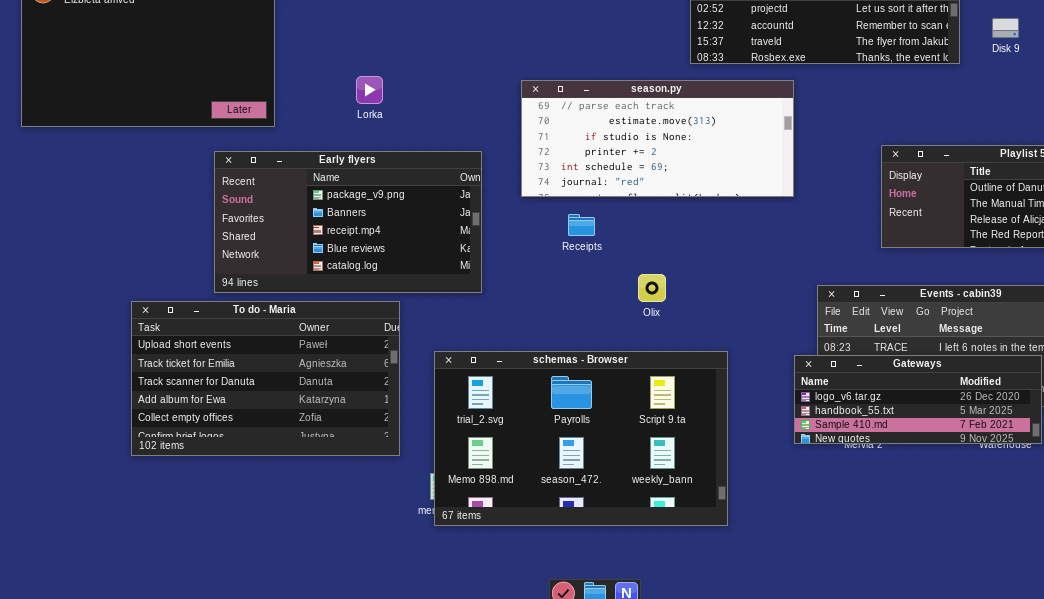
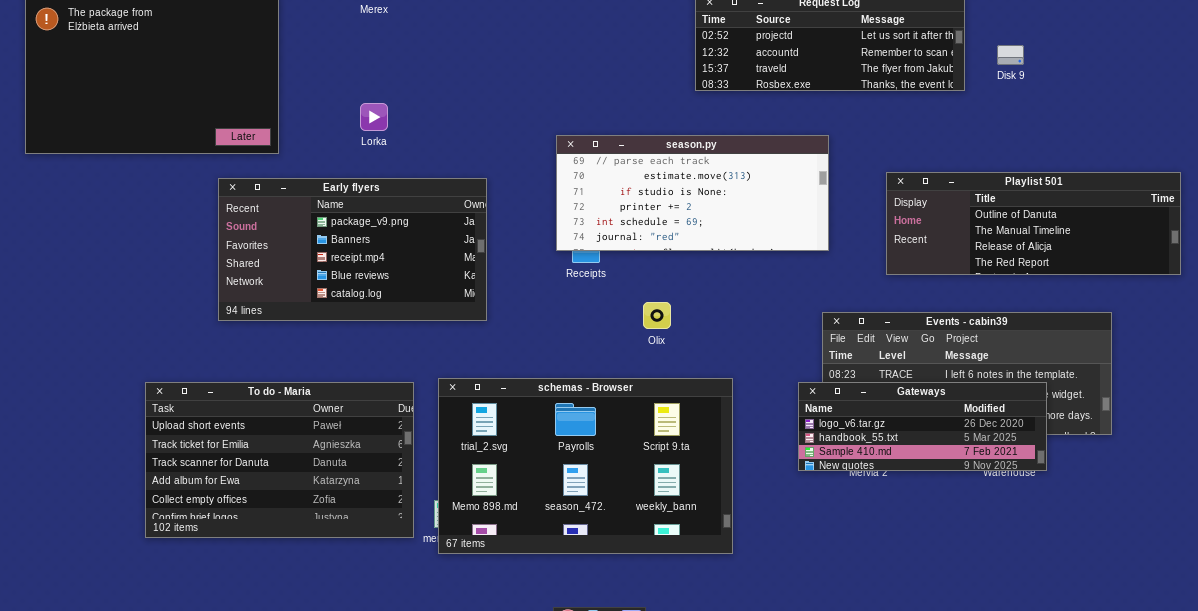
season.py: [521,80,794,197] -> [556,135,829,251], moved
To do - Maria: [131,301,400,456] -> [145,382,414,538], moved

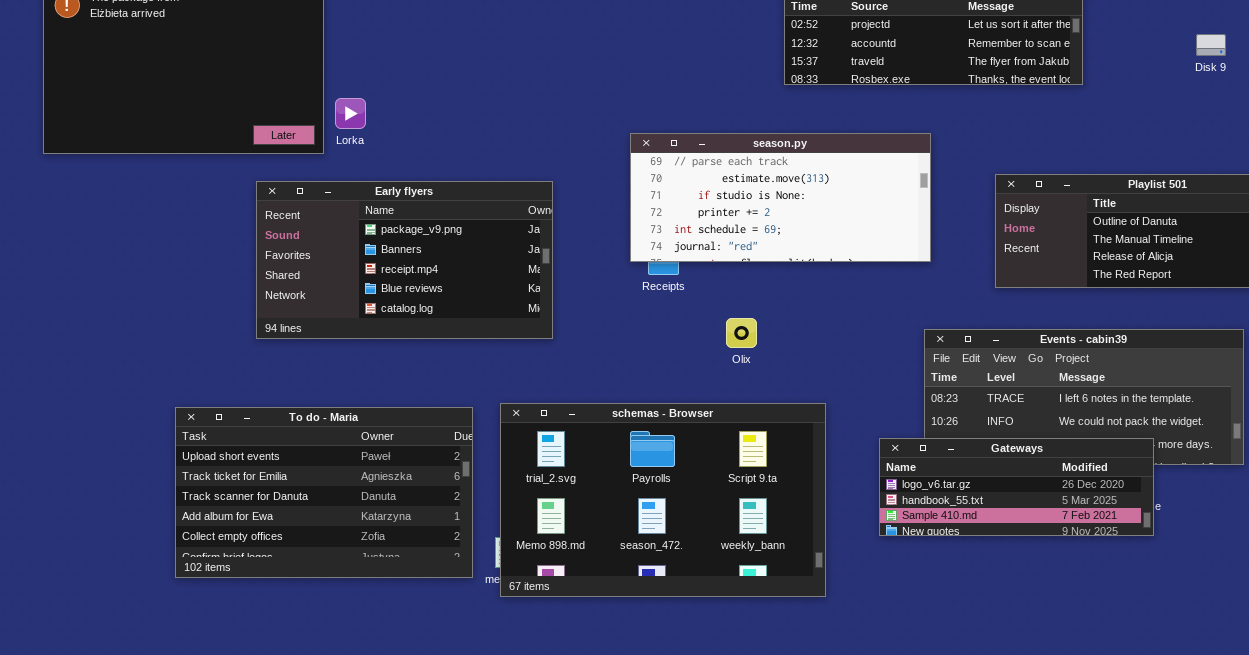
Disk 9: [997,45,1024,65] -> [1196,34,1226,56], moved
Lorka: [360,103,388,131] -> [335,98,366,129], moved
Gateways: [798,382,1047,471] -> [879,438,1154,536], moved

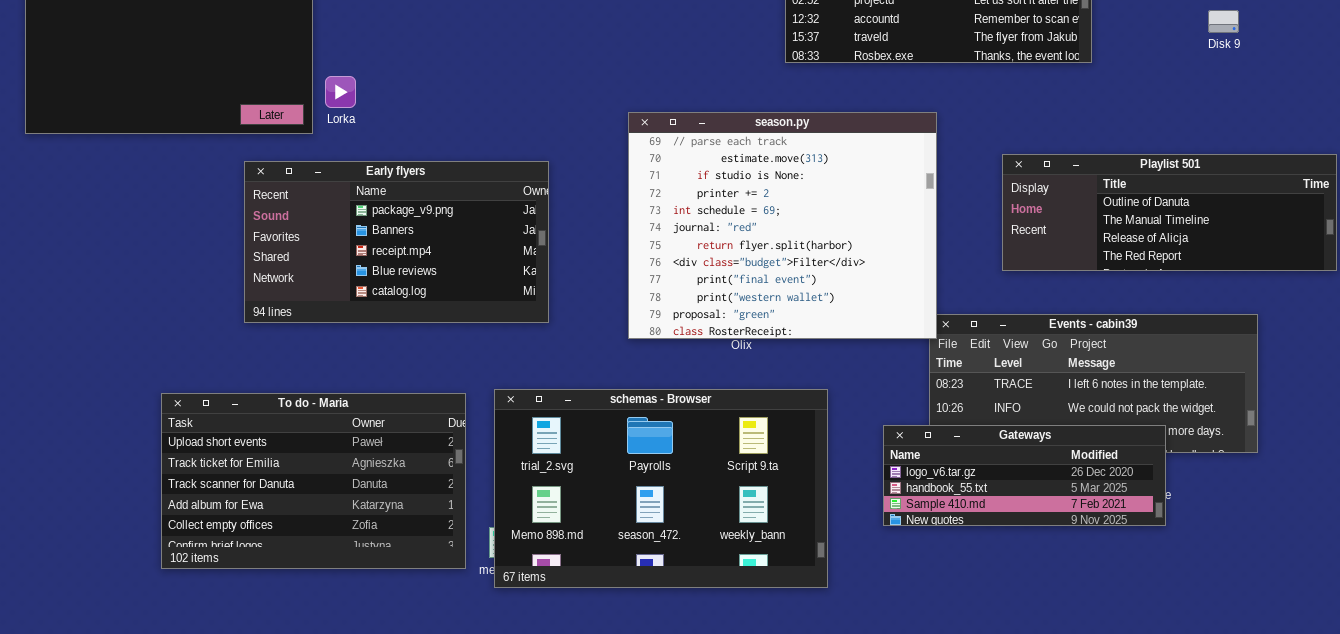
season.py: [630,133,931,262] -> [628,112,937,339], resized

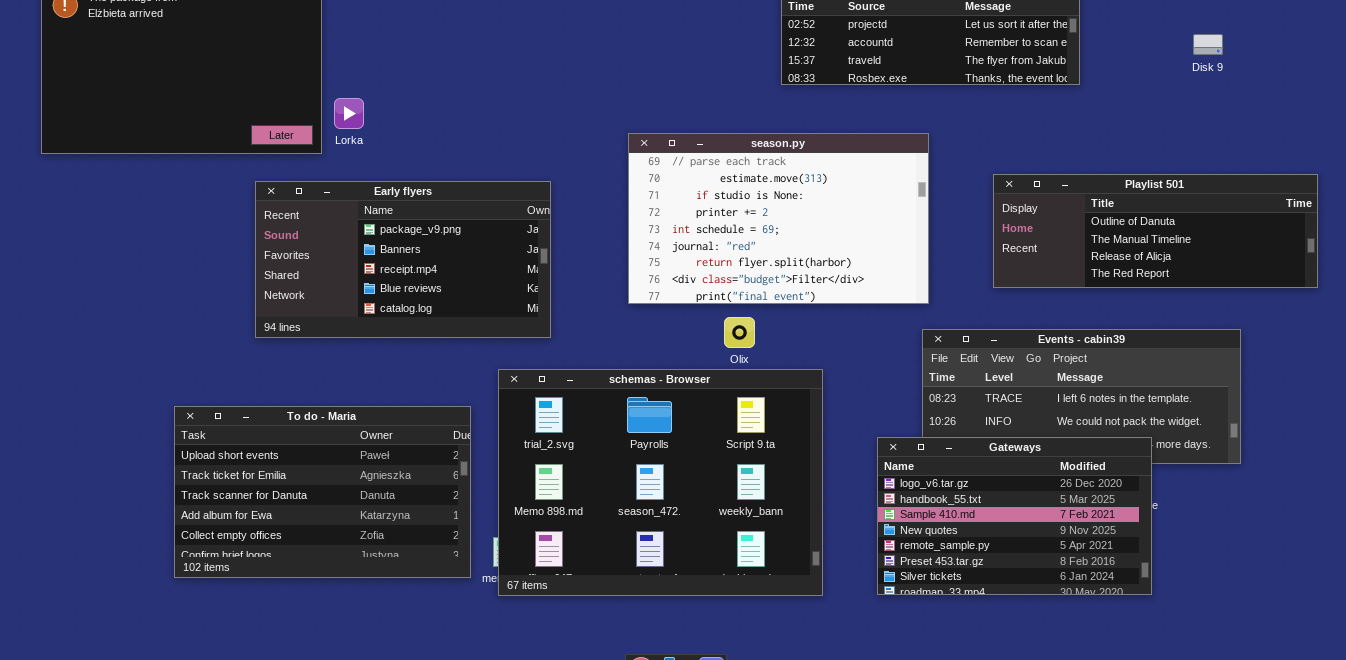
season.py: [628,112,937,339] -> [628,133,929,304], resized
schemas - Browser: [494,389,828,588] -> [498,369,823,596], resized
Gateways: [883,425,1166,526] -> [877,437,1152,595], resized

